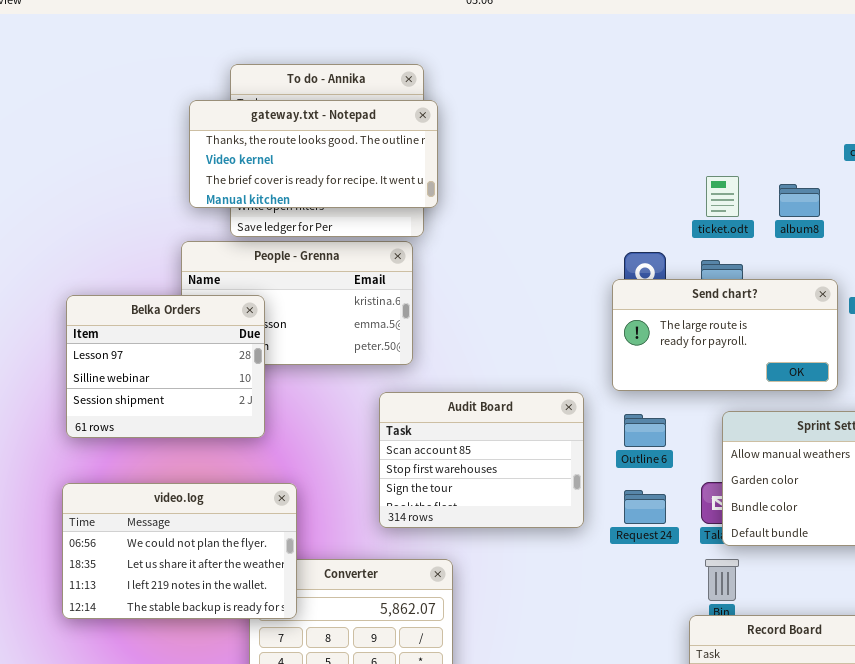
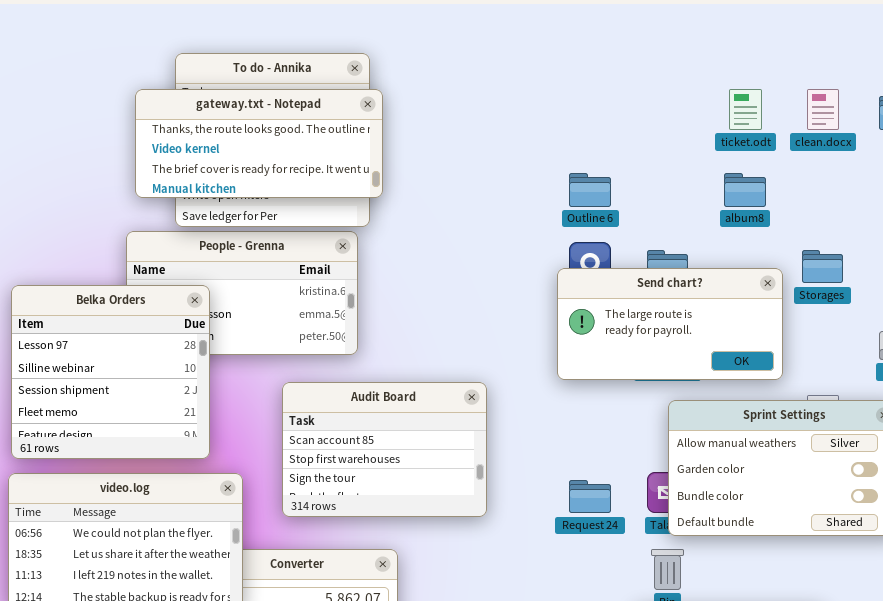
ticket.odt: [706,176,739,217] -> [729,89,762,130], moved
Belka Orders: [66,295,265,438] -> [11,285,210,459], resized
Audit Board: [379,392,584,528] -> [282,382,487,517], moved
Outline 6: [624,414,666,447] -> [569,173,611,207], moved

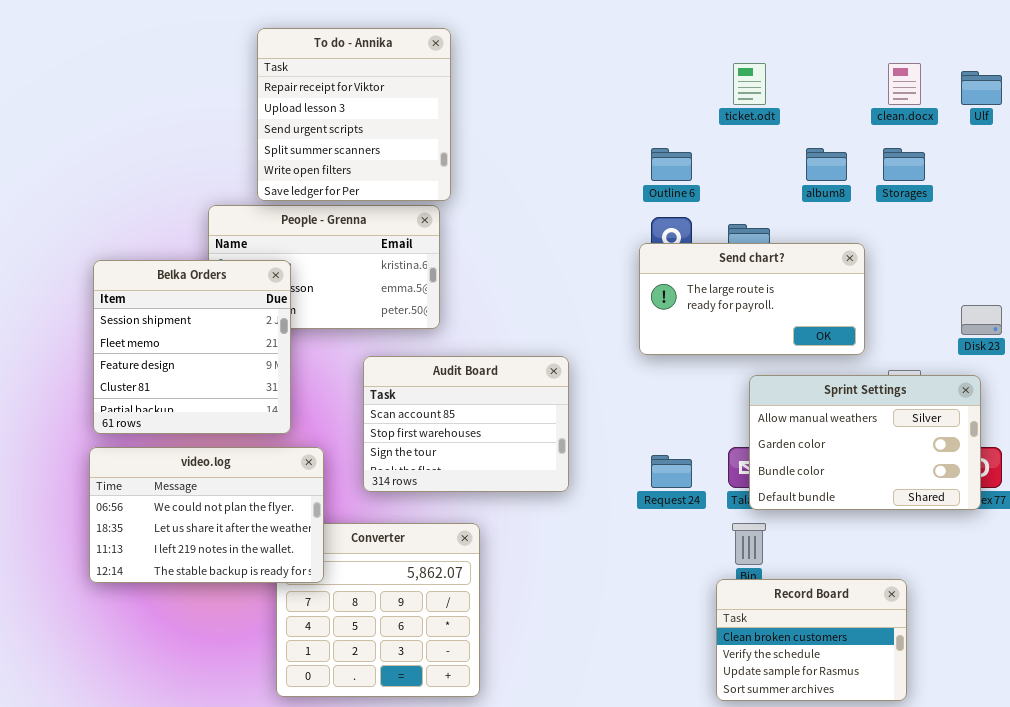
ticket.odt: [729,89,762,130] -> [733,63,766,105], moved
gateway.txt - Notepad: [135,89,383,198] -> none, closed
Storages: [802,250,843,283] -> [883,148,925,181], moved
Belka Orders: [11,285,210,459] -> [93,260,291,434], scrolled down 2 rows

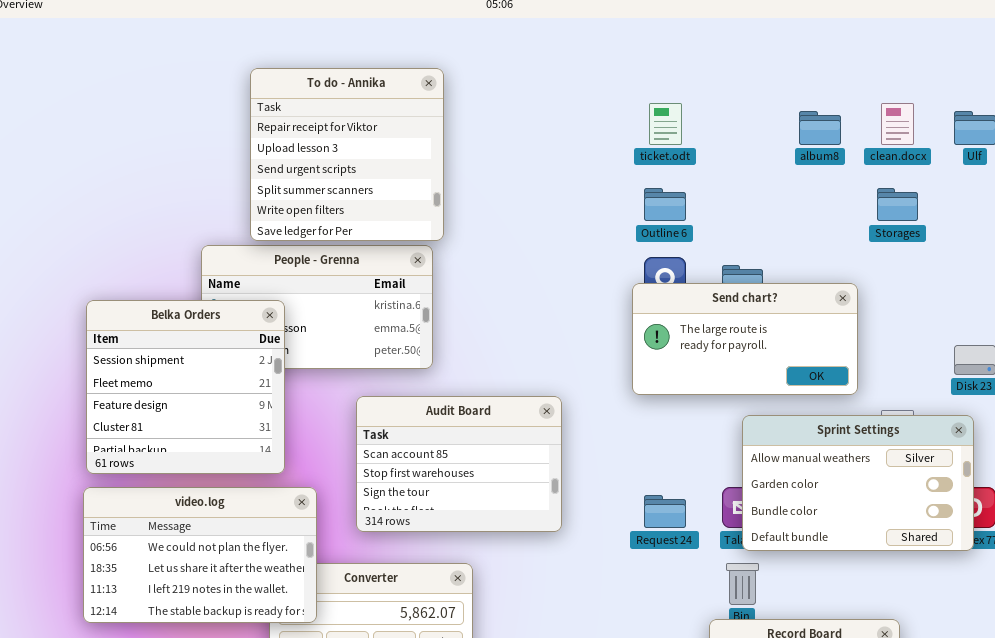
ticket.odt: [733,63,766,105] -> [649,103,682,145], moved
album8: [806,148,847,181] -> [799,111,841,145], moved

